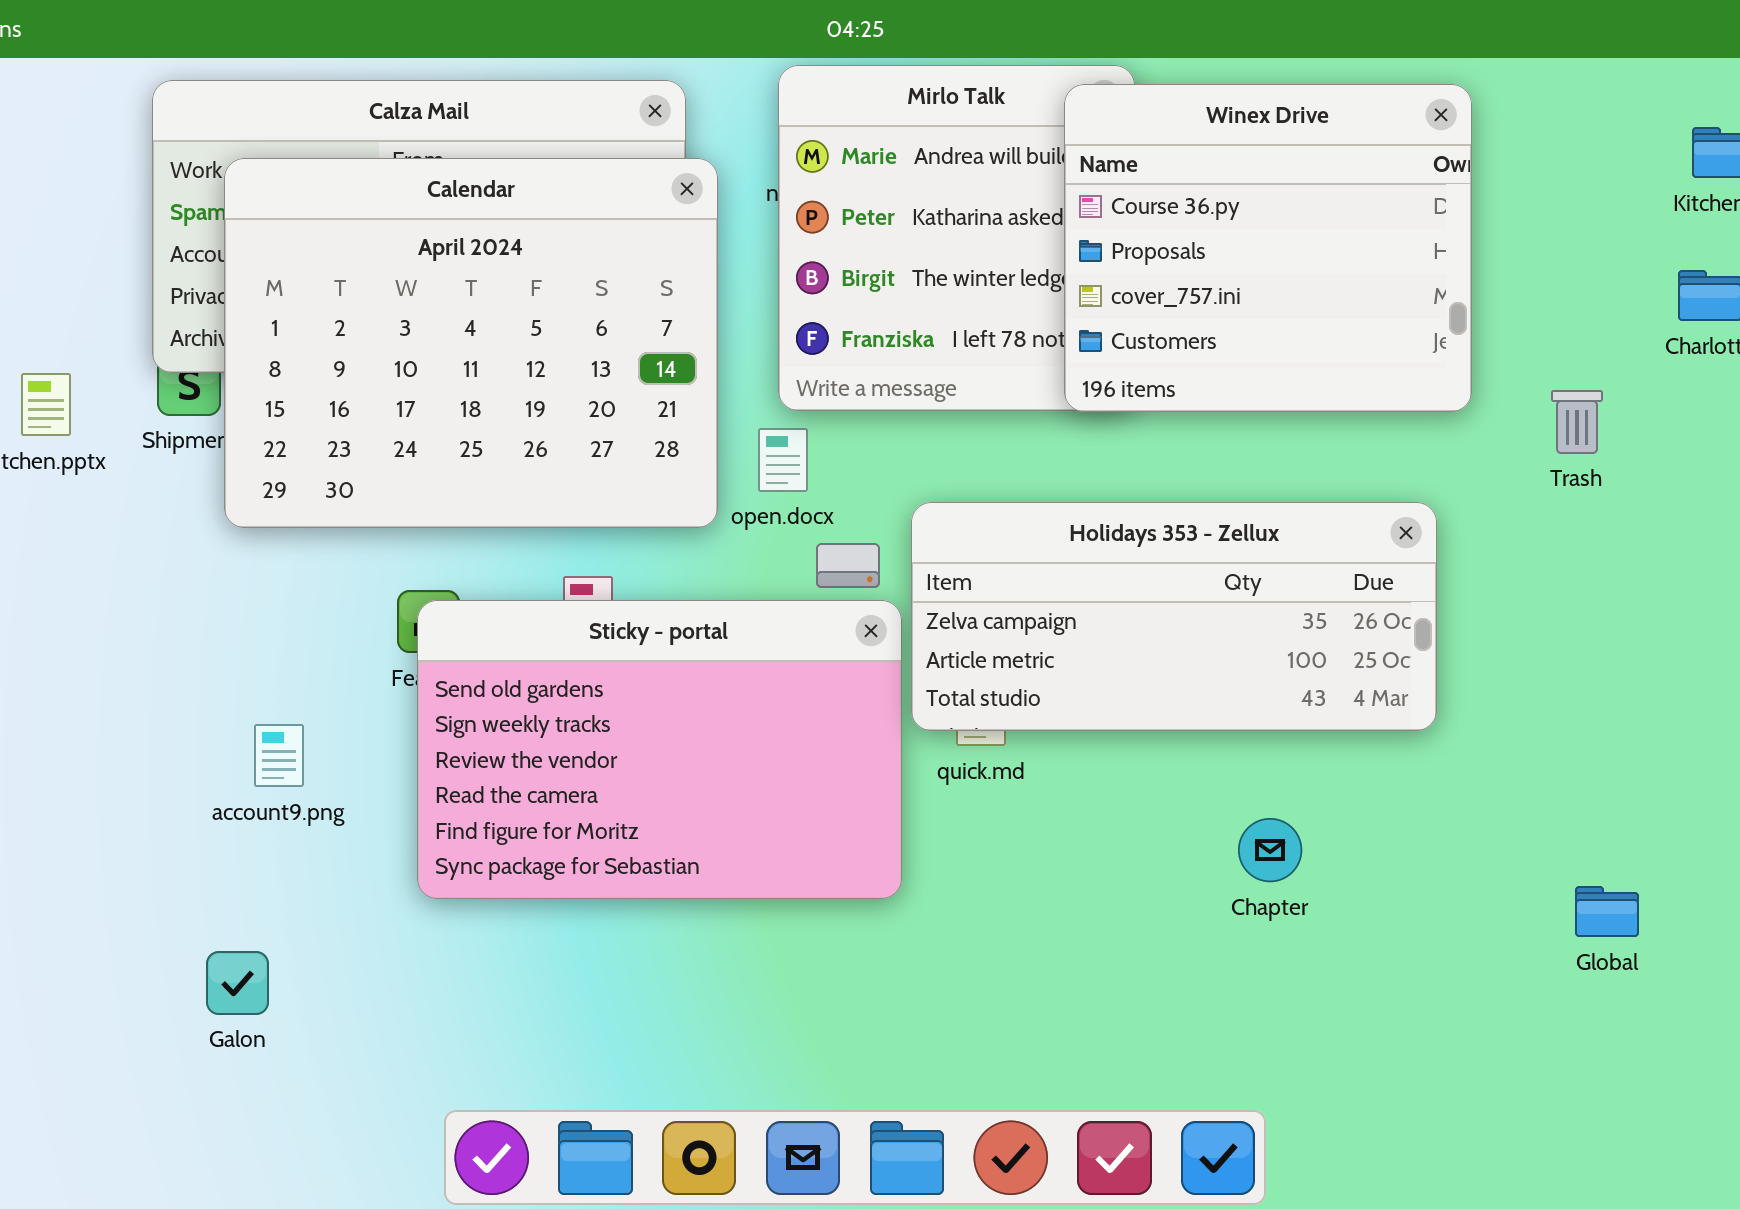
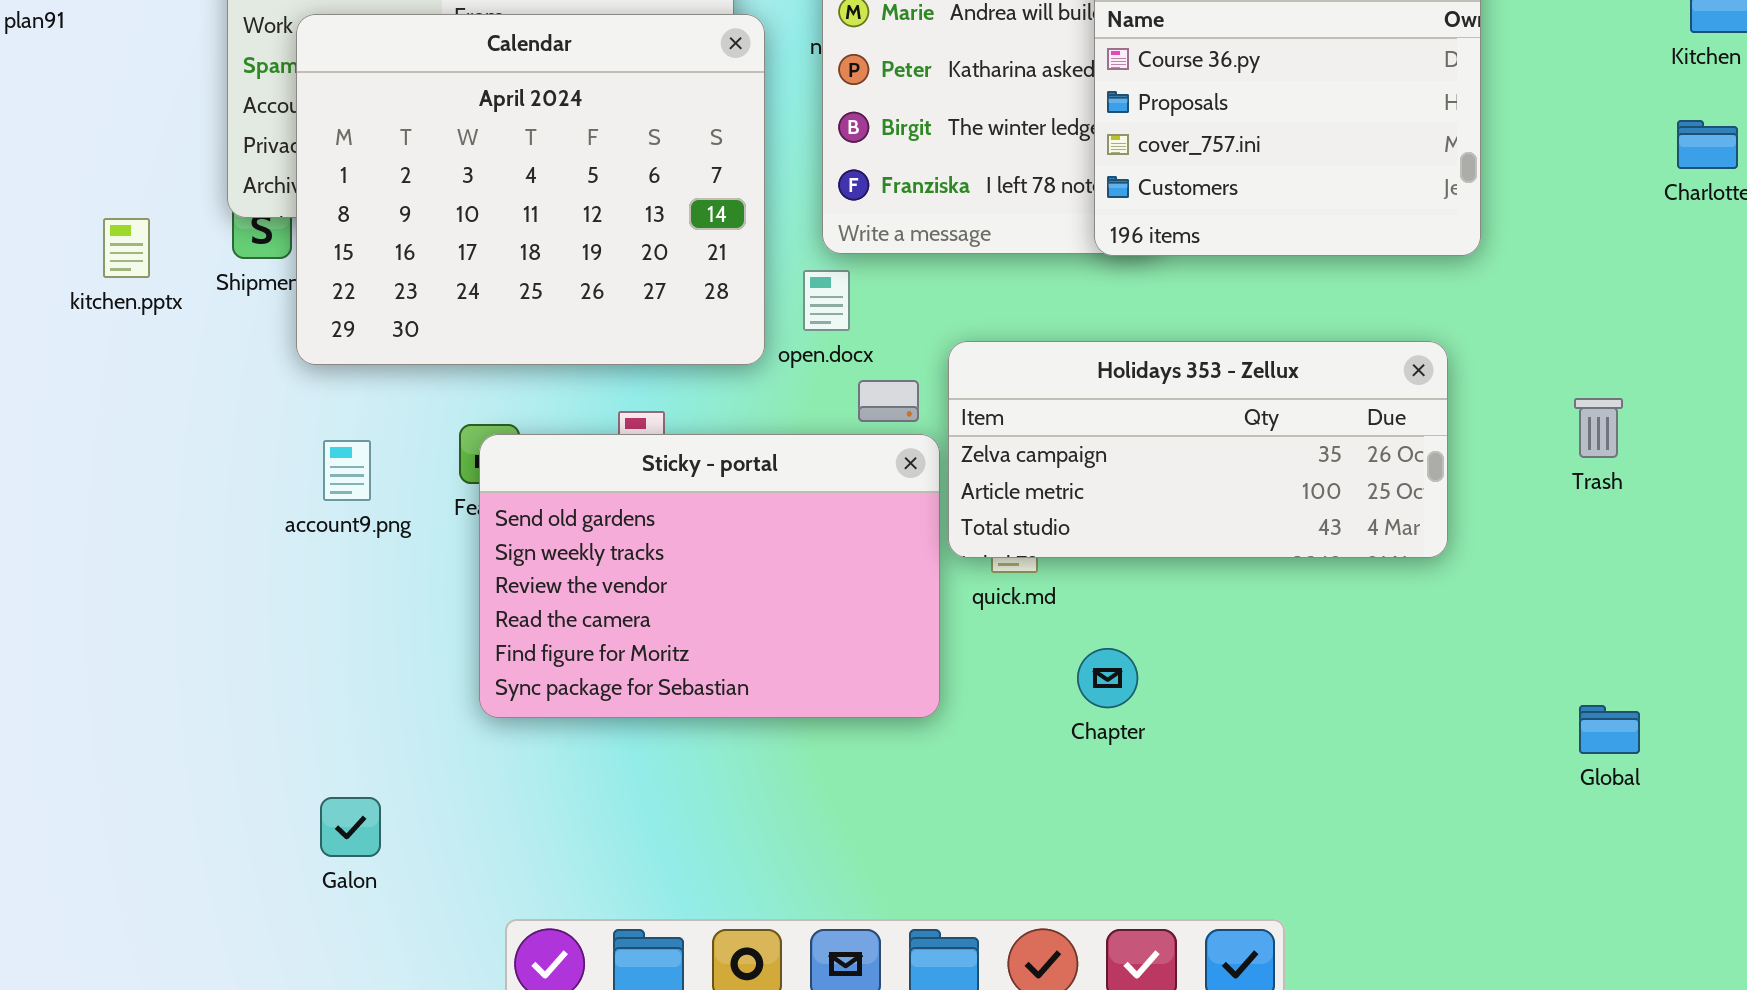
Trash: [1551,390,1603,454] -> [1574,398,1623,458], moved
account9.png: [254,724,304,787] -> [323,440,371,501], moved
Chapter: [1238,818,1302,882] -> [1077,648,1138,708], moved
Galon: [206,951,269,1015] -> [320,797,381,857], moved

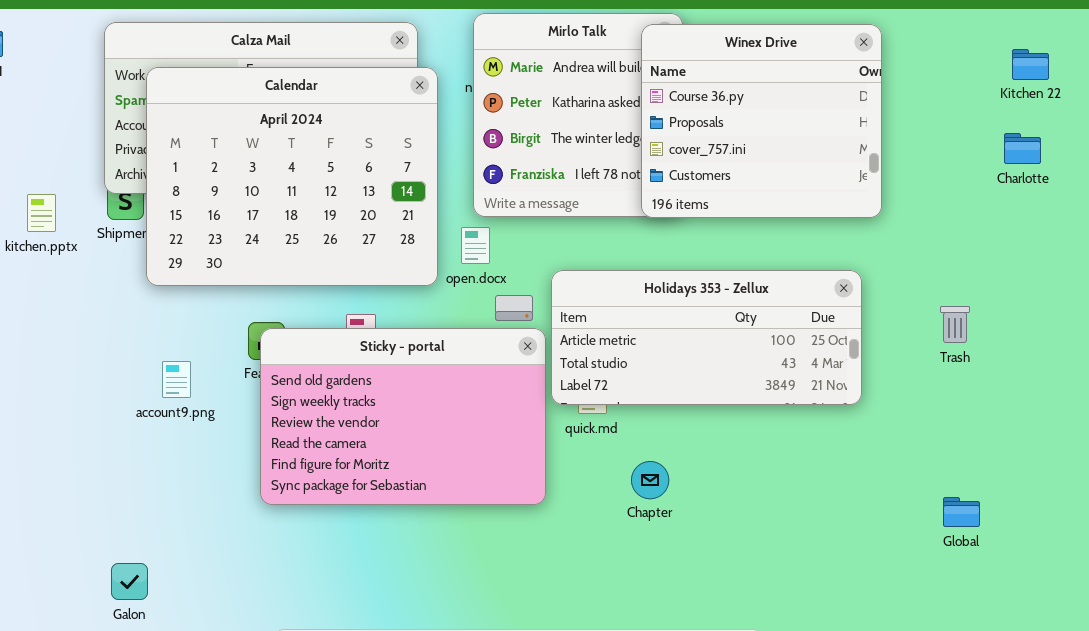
Holidays 353 - Zellux: [948,341,1448,558] -> [551,270,862,405], scrolled down 1 row
account9.png: [323,440,371,501] -> [162,361,191,398], moved
Galon: [320,797,381,857] -> [111,563,148,600], moved

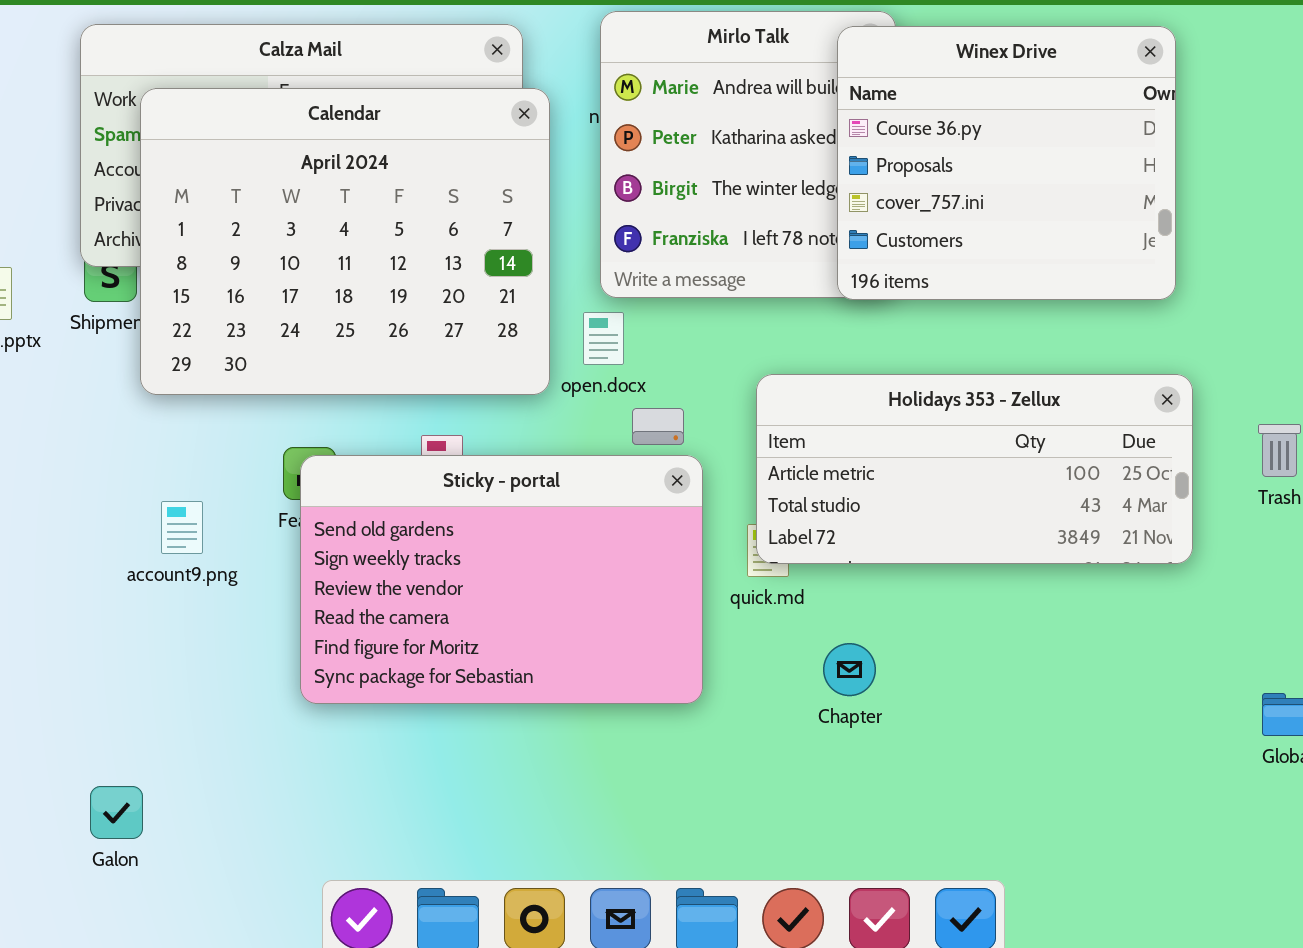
Holidays 353 - Zellux: [551,270,862,405] -> [756,374,1193,564], moved

